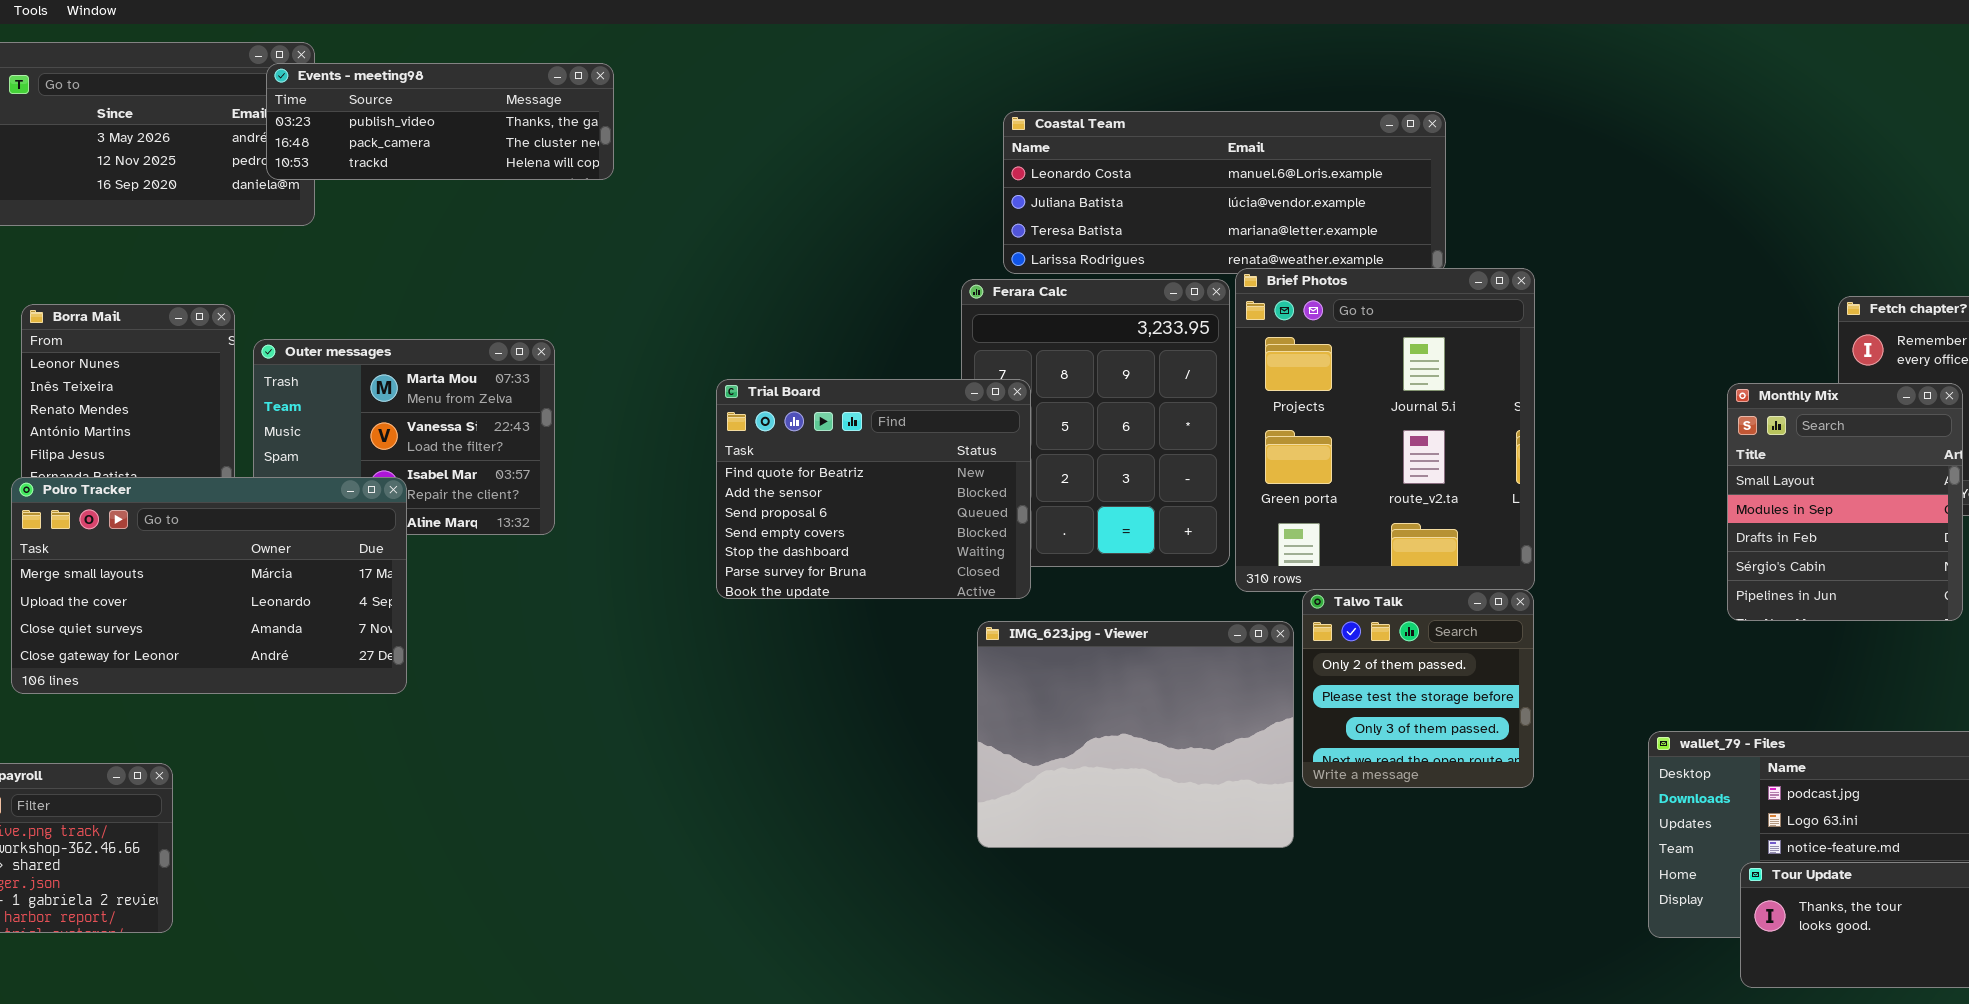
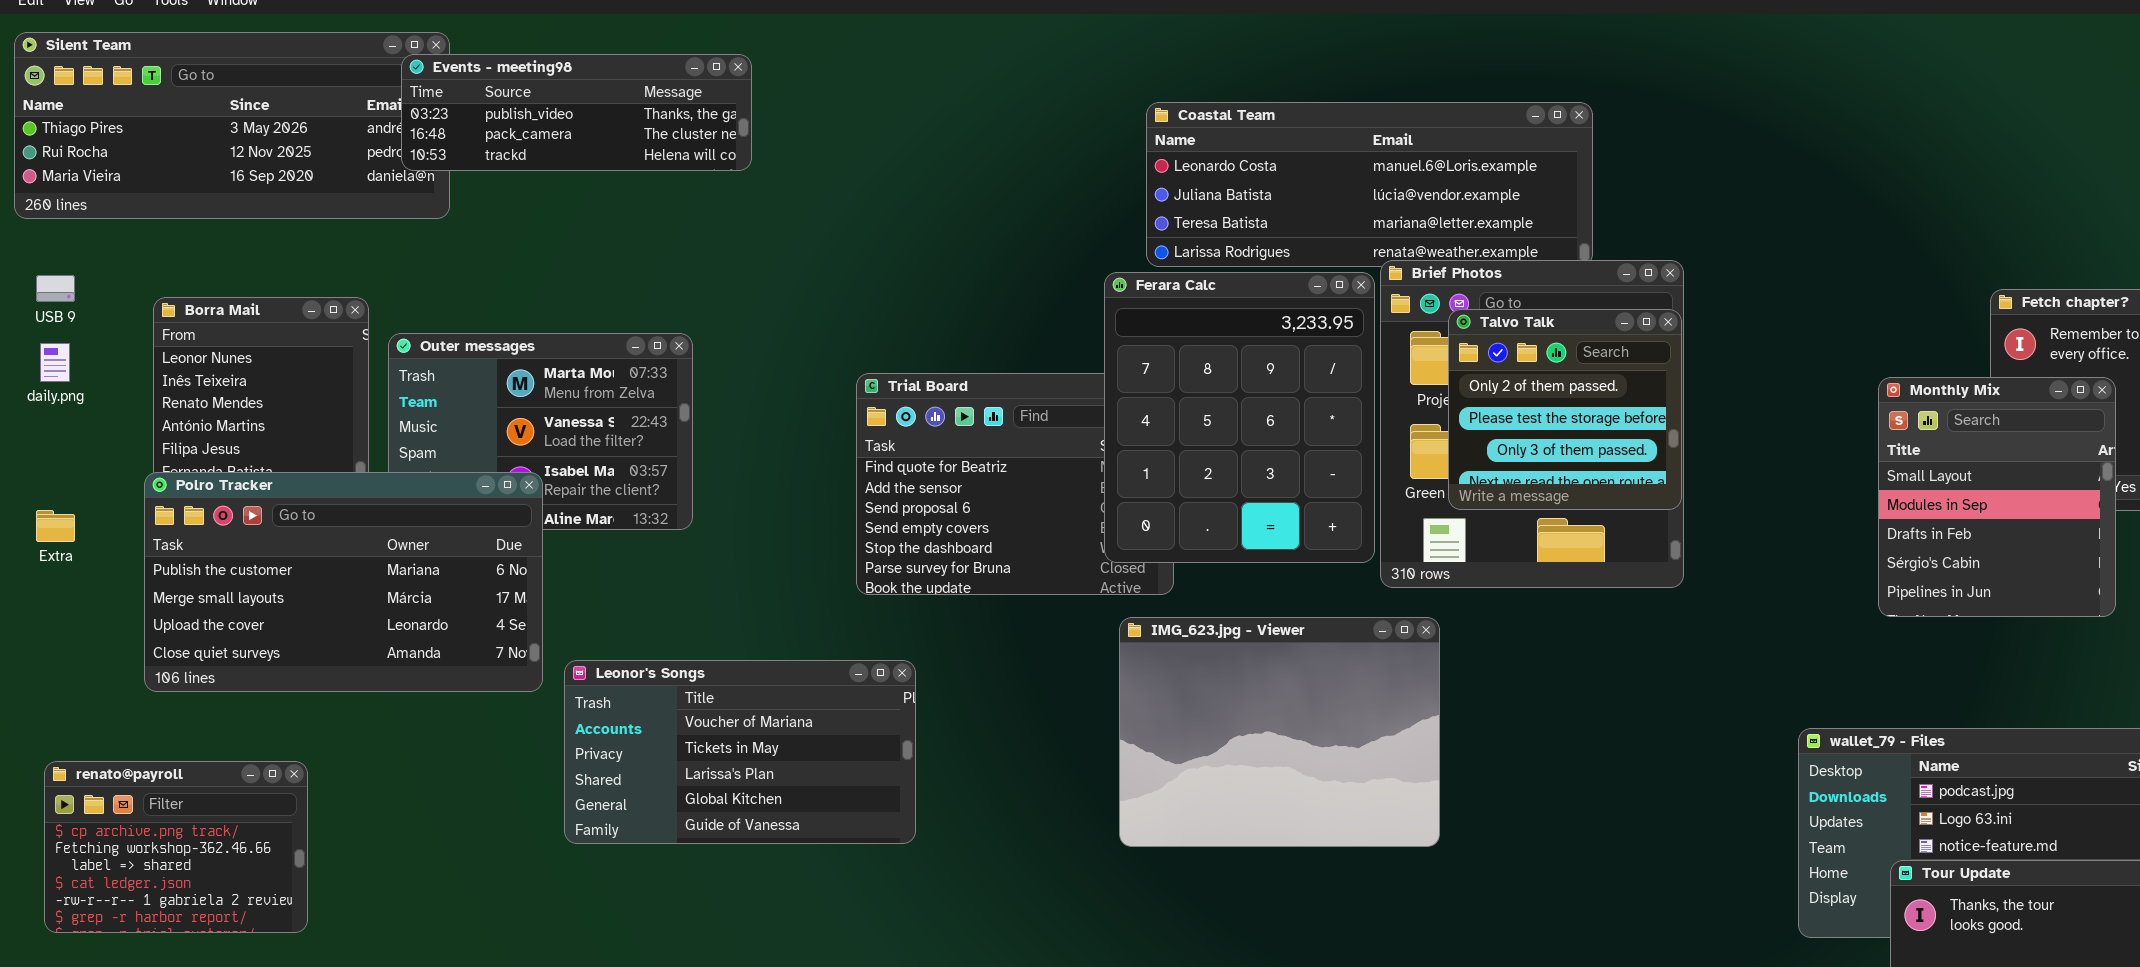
Ferara Calc: [961,279,1230,567] -> [1104,272,1375,563], raised
Polro Tracker: [11,477,407,694] -> [144,472,543,692], scrolled up 1 row
Talvo Talk: [1302,589,1534,788] -> [1448,309,1682,510], moved
Leonor's Songs: none -> [564,660,916,844], opened

